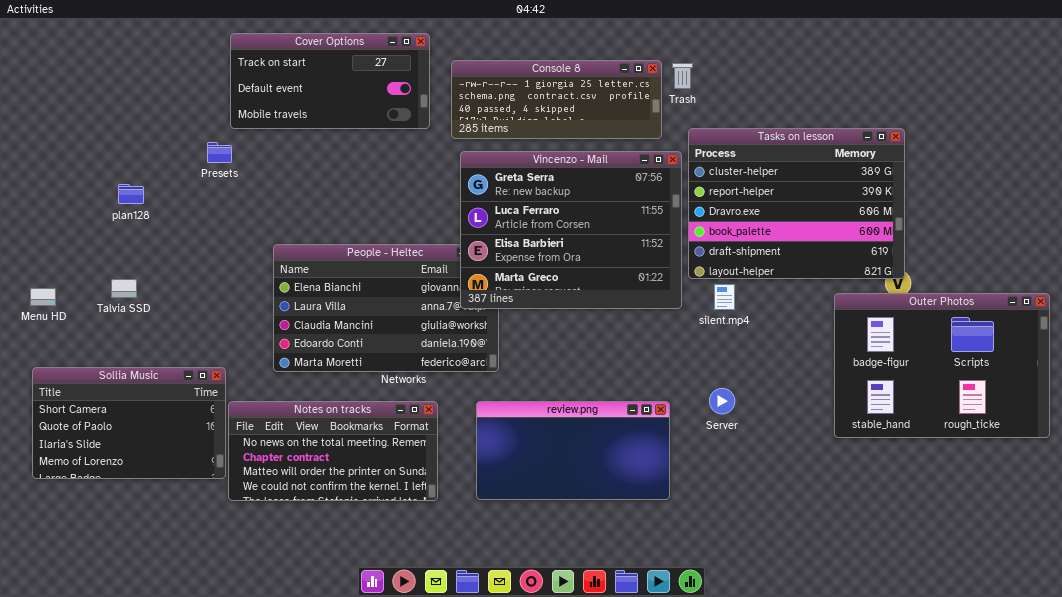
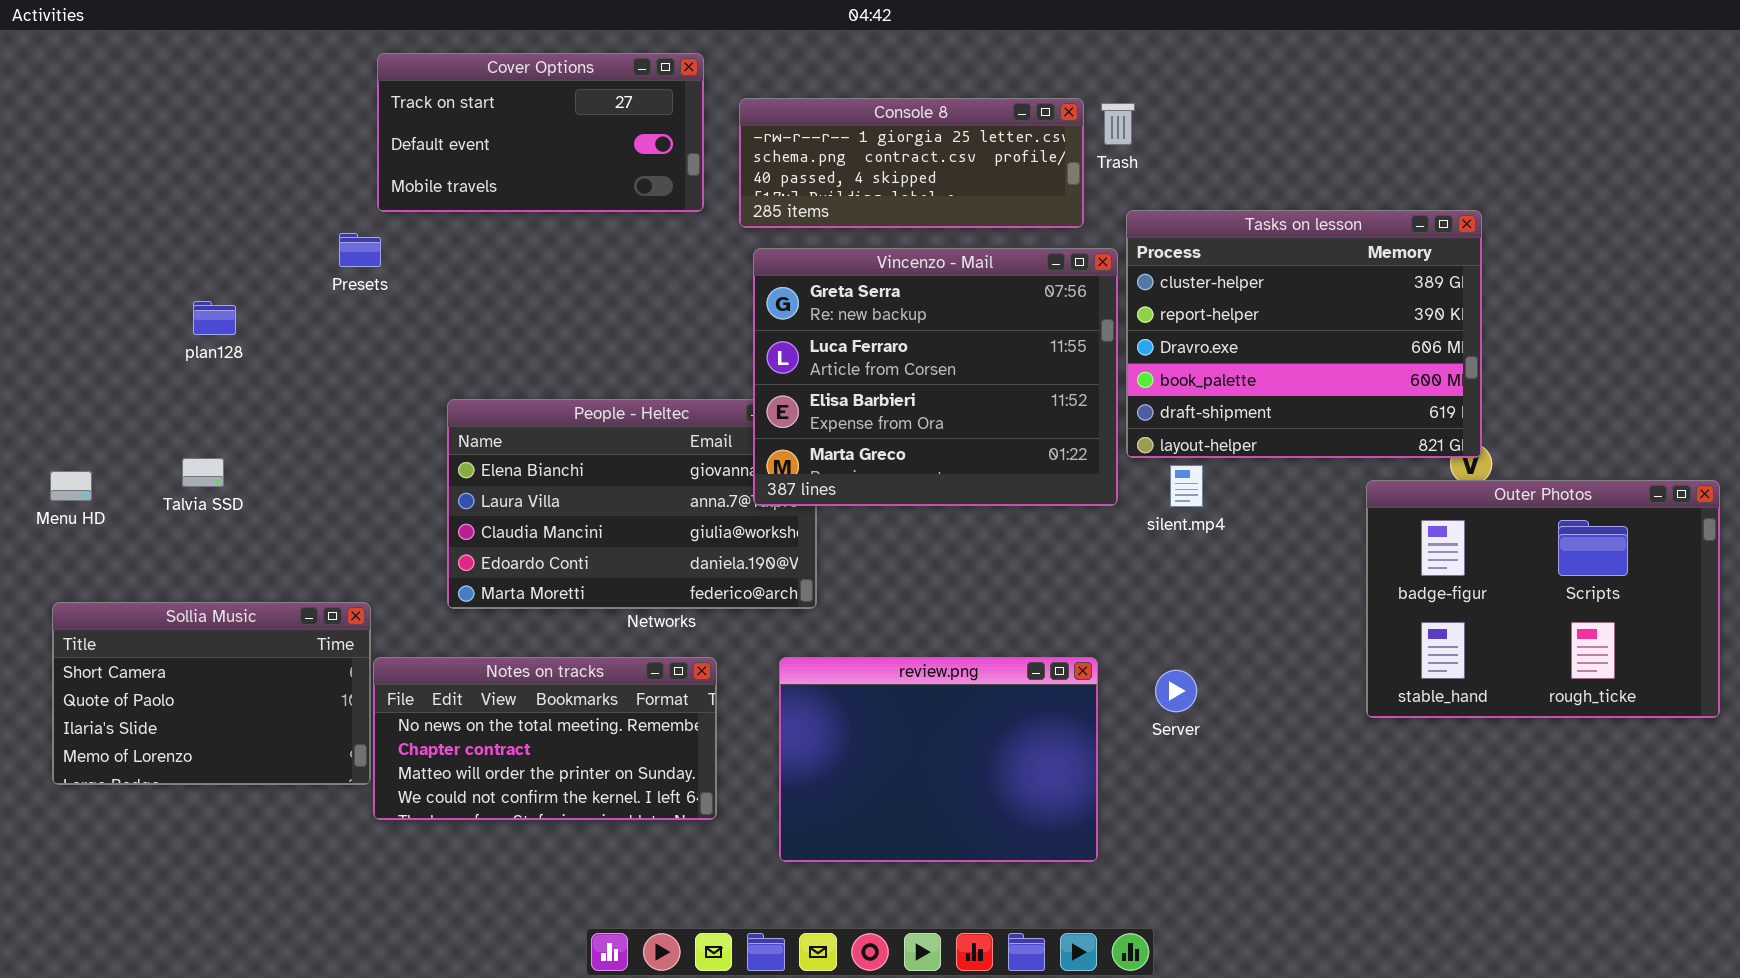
Server: [709,388,735,414] -> [1155,670,1197,712], moved
review.png: [476,401,670,500] -> [779,657,1098,862], resized

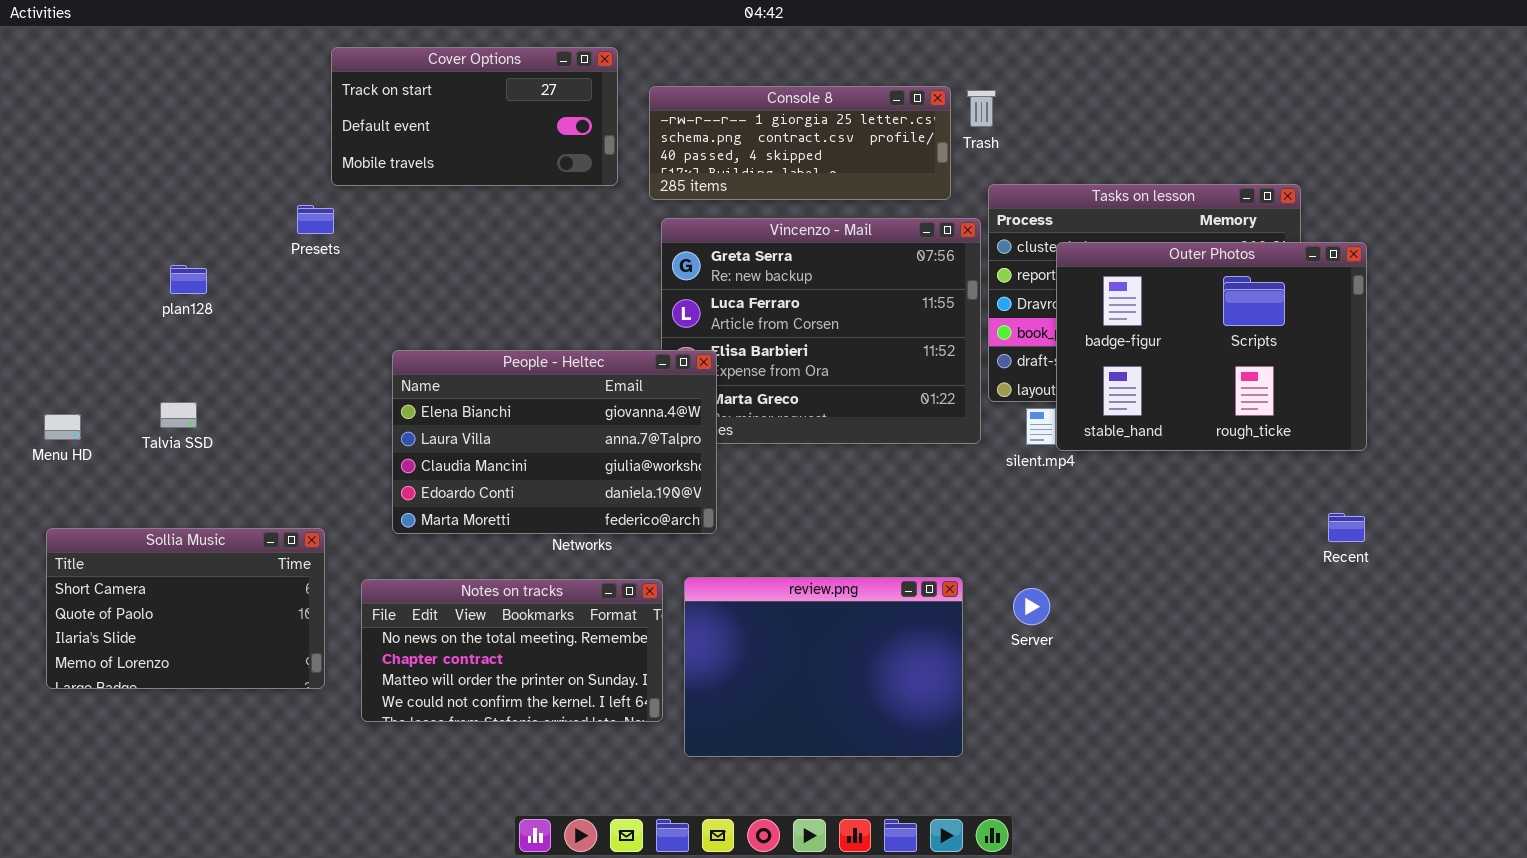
People - Heltec: [447,399,817,609] -> [392,350,717,534], raised
Outer Photos: [1366,480,1720,718] -> [1056,242,1367,451], moved
Notes on tracks: [373,657,717,820] -> [361,579,663,722], moved

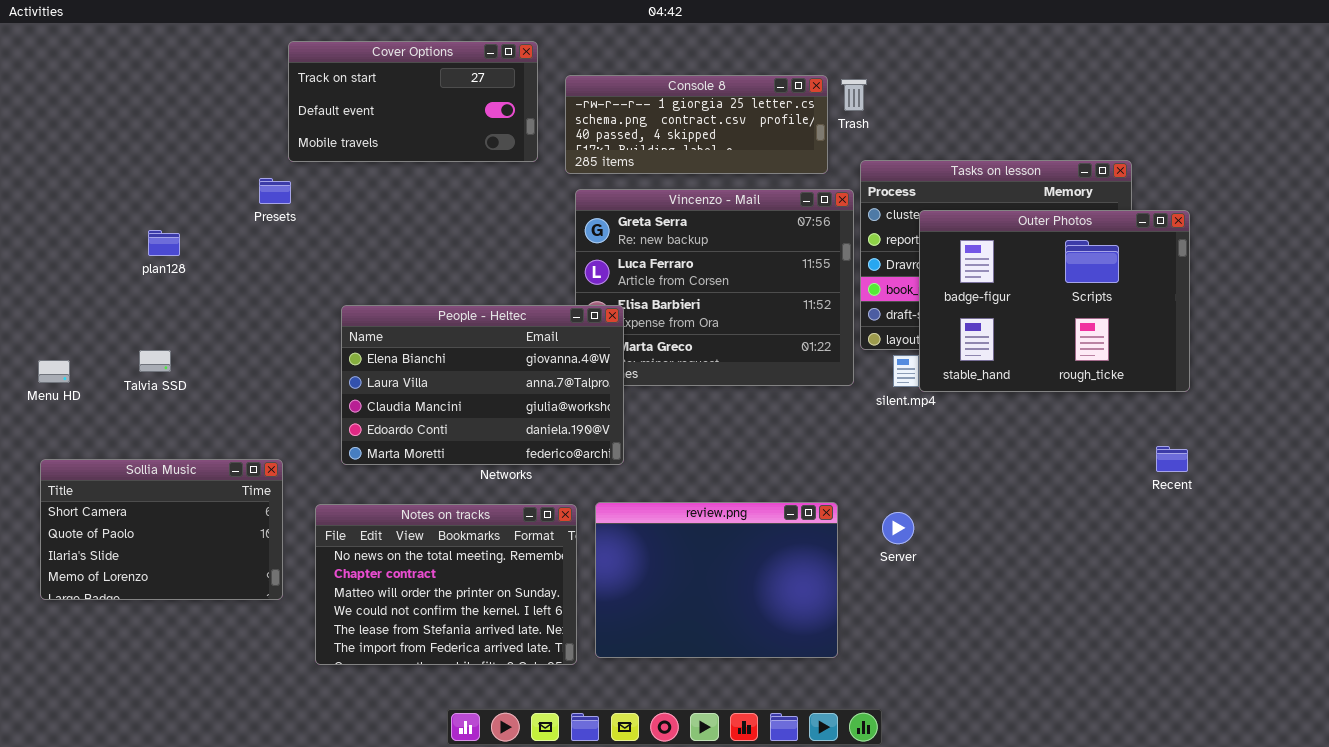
Notes on tracks: [361,579,663,722] -> [315,504,577,665], resized

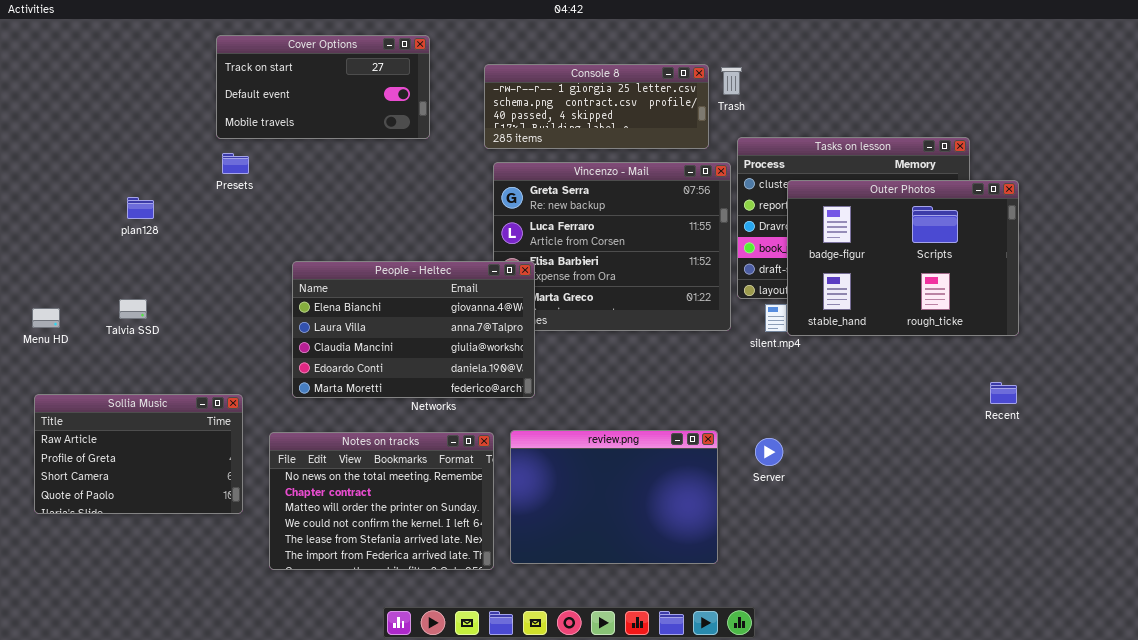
Cover Options: [288,41,538,162] -> [216,35,430,139], moved
Sollia Music: [40,459,283,600] -> [34,394,243,514], scrolled up 2 rows

